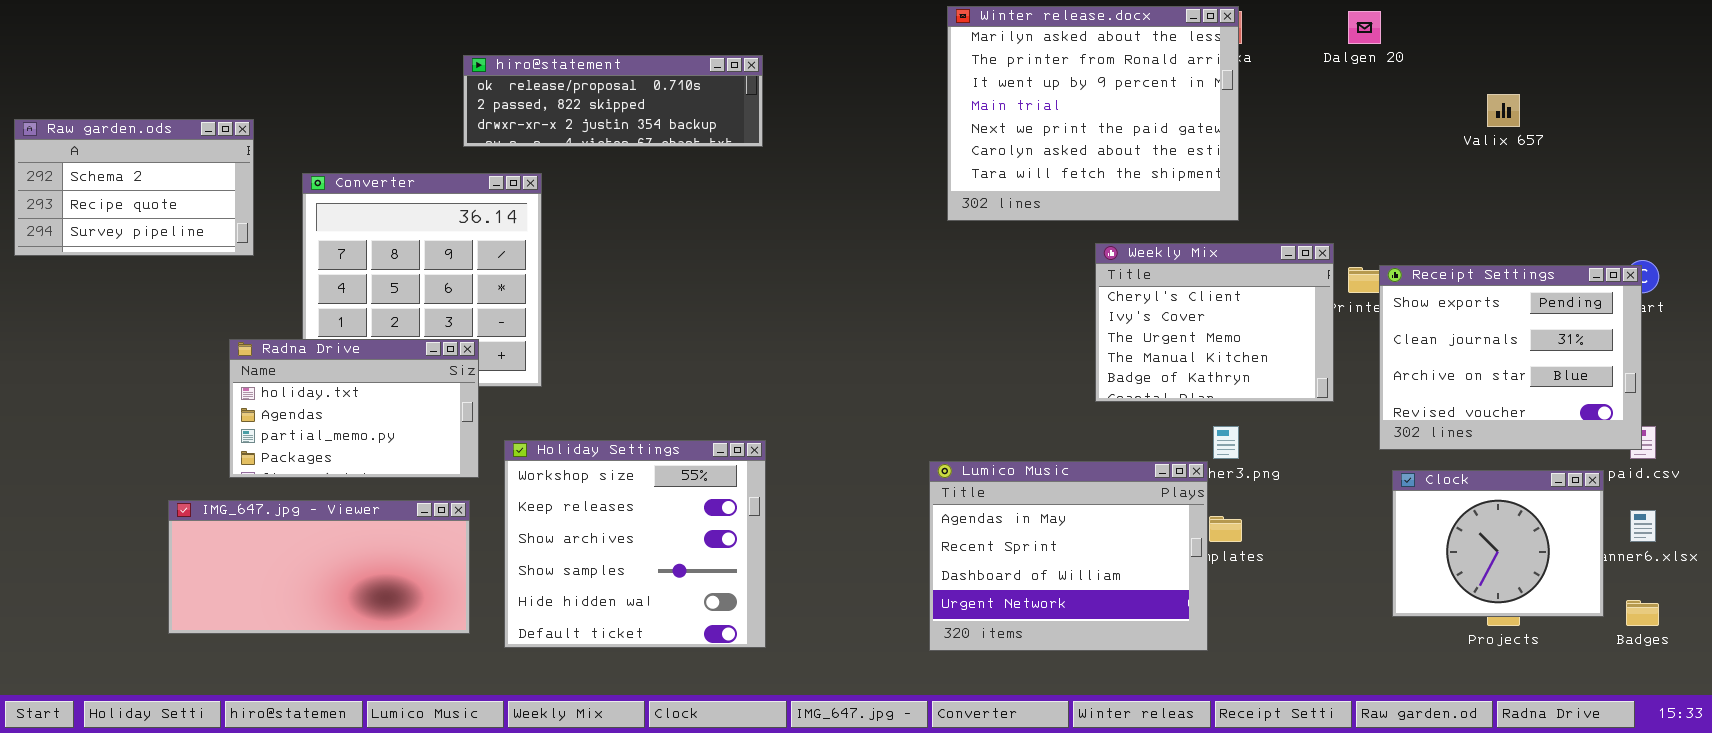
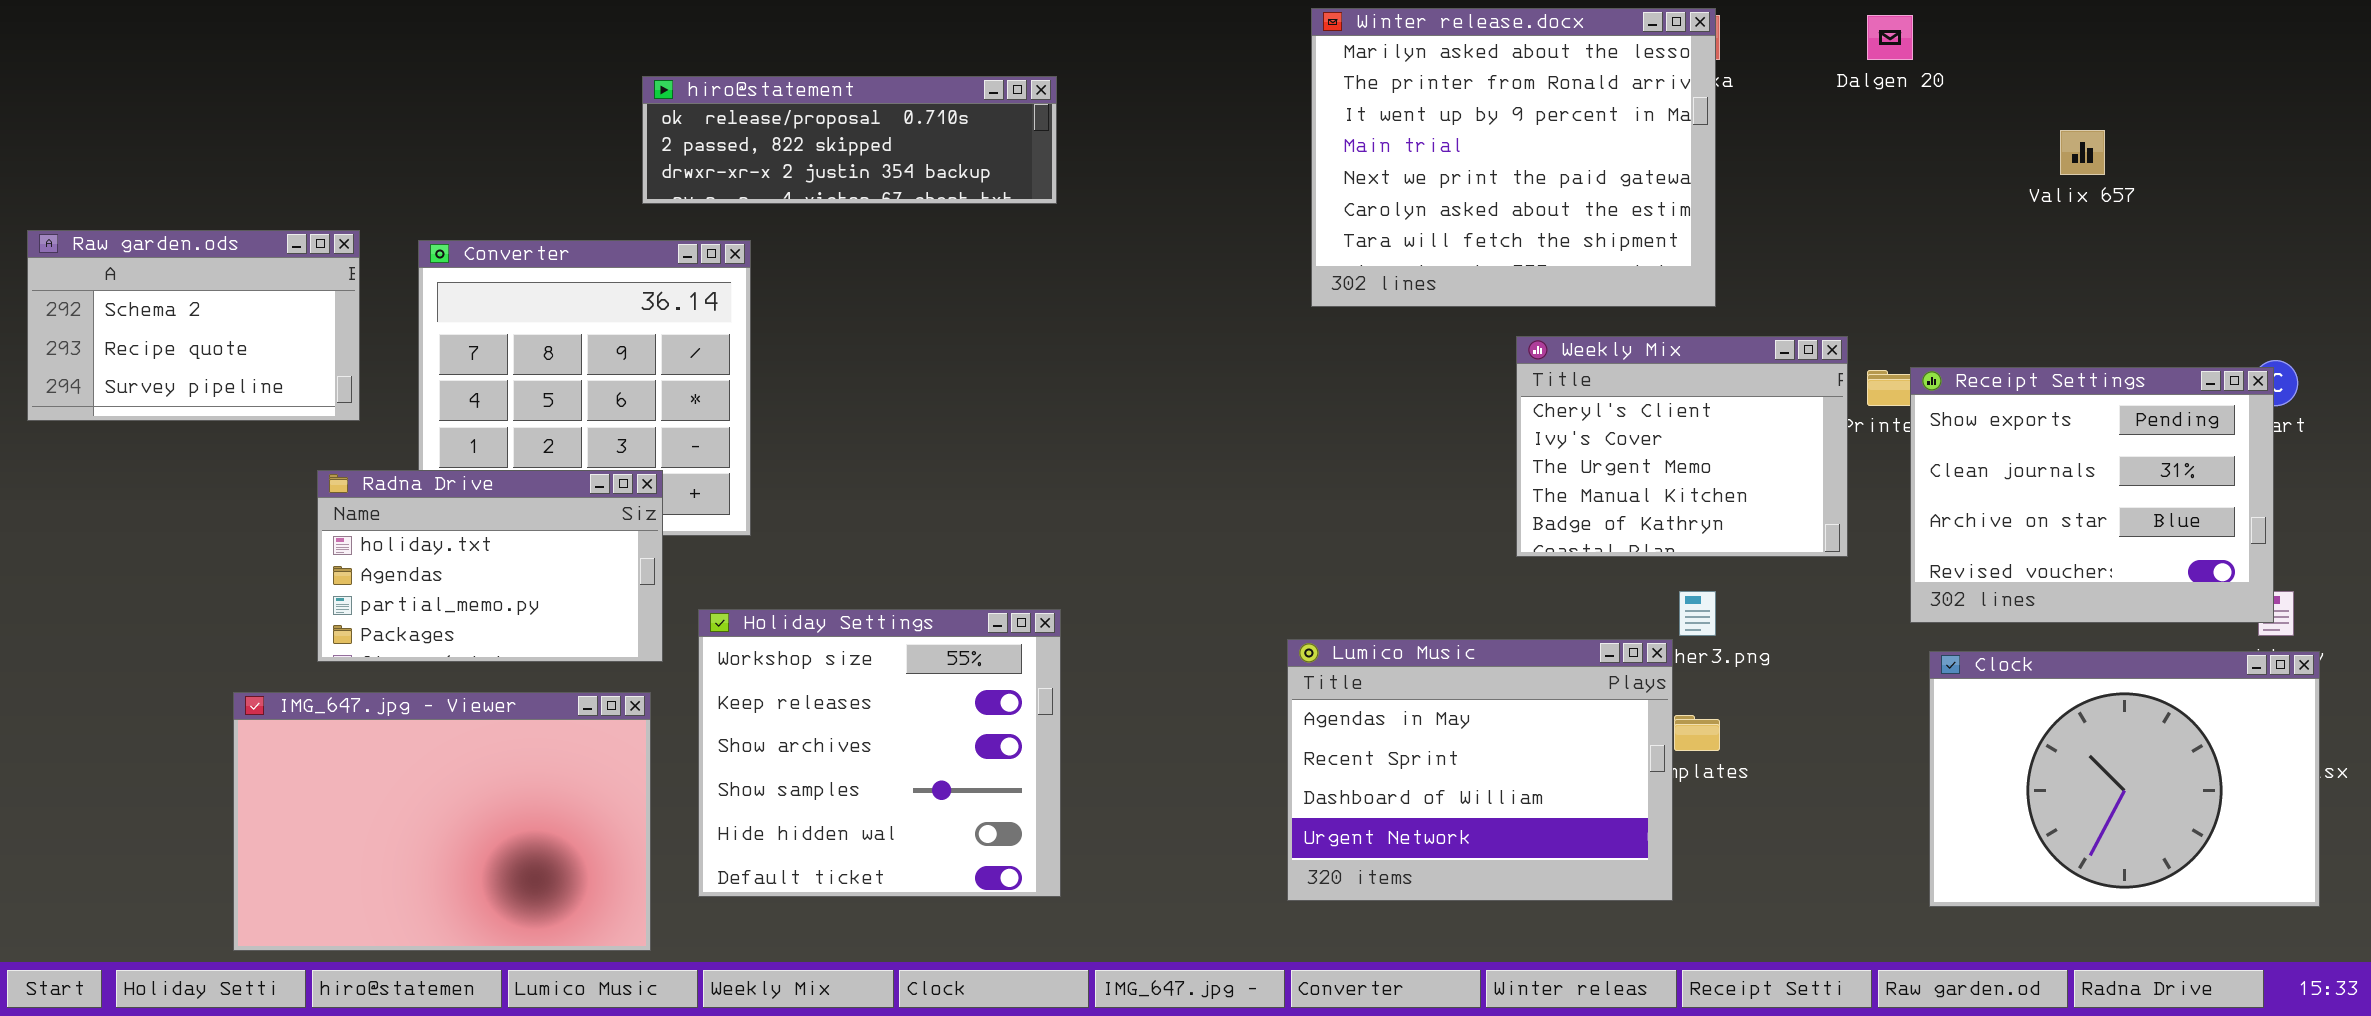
Raw garden.ods: [14,119,254,256] -> [27,230,360,421], moved
Clock: [1392,470,1604,617] -> [1929,651,2320,907], resized
IMG_647.jpg - Viewer: [168,500,470,634] -> [233,692,651,951], resized

